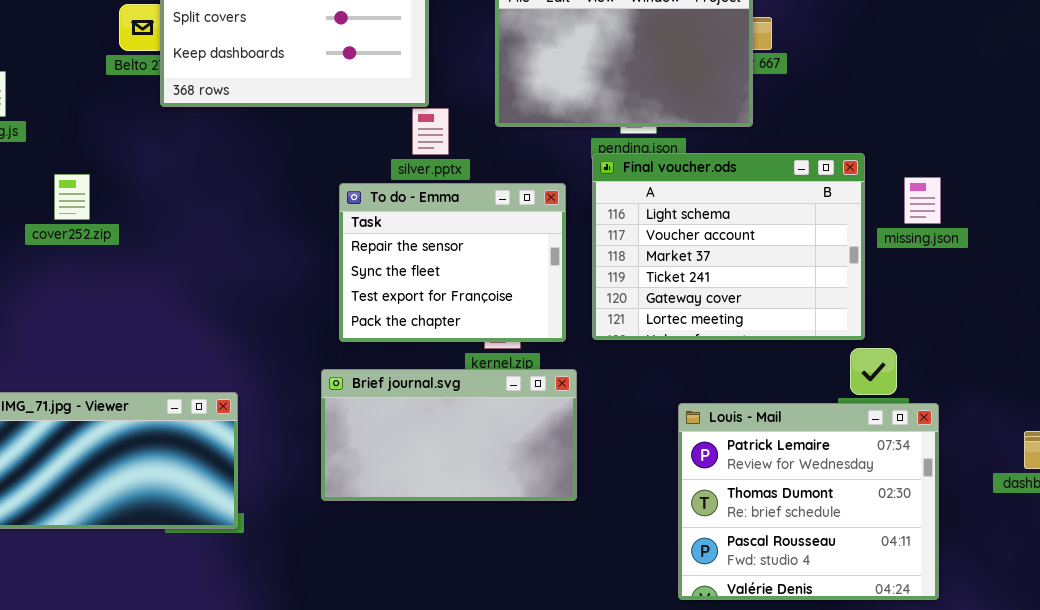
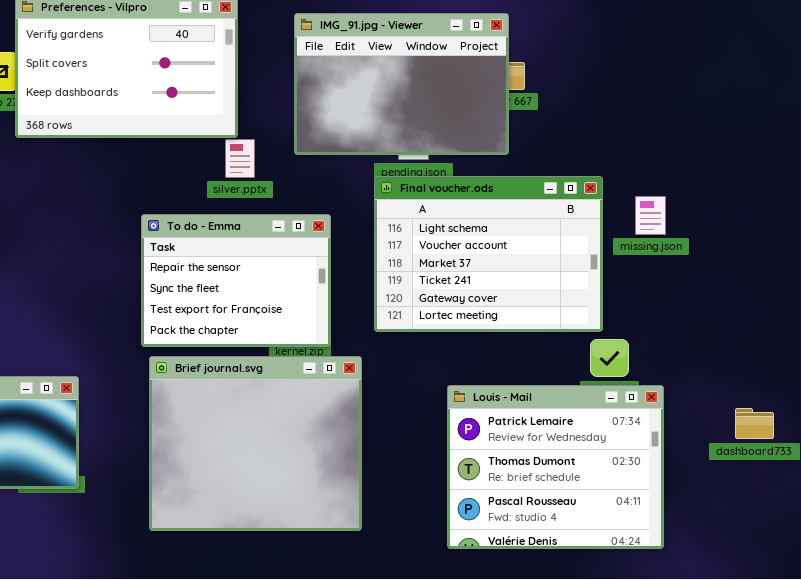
To do - Emma: [339,183,566,342] -> [141,214,331,347], moved
Brief journal.svg: [321,369,577,501] -> [149,356,362,531], resized

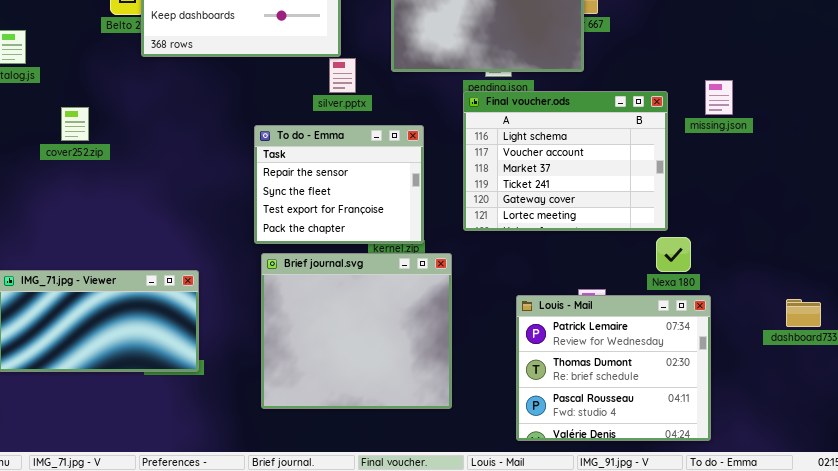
missing.json: [635,196,666,235] -> [705,80,733,115], moved
Louis - Mail: [447,385,664,549] -> [516,295,711,441], moved

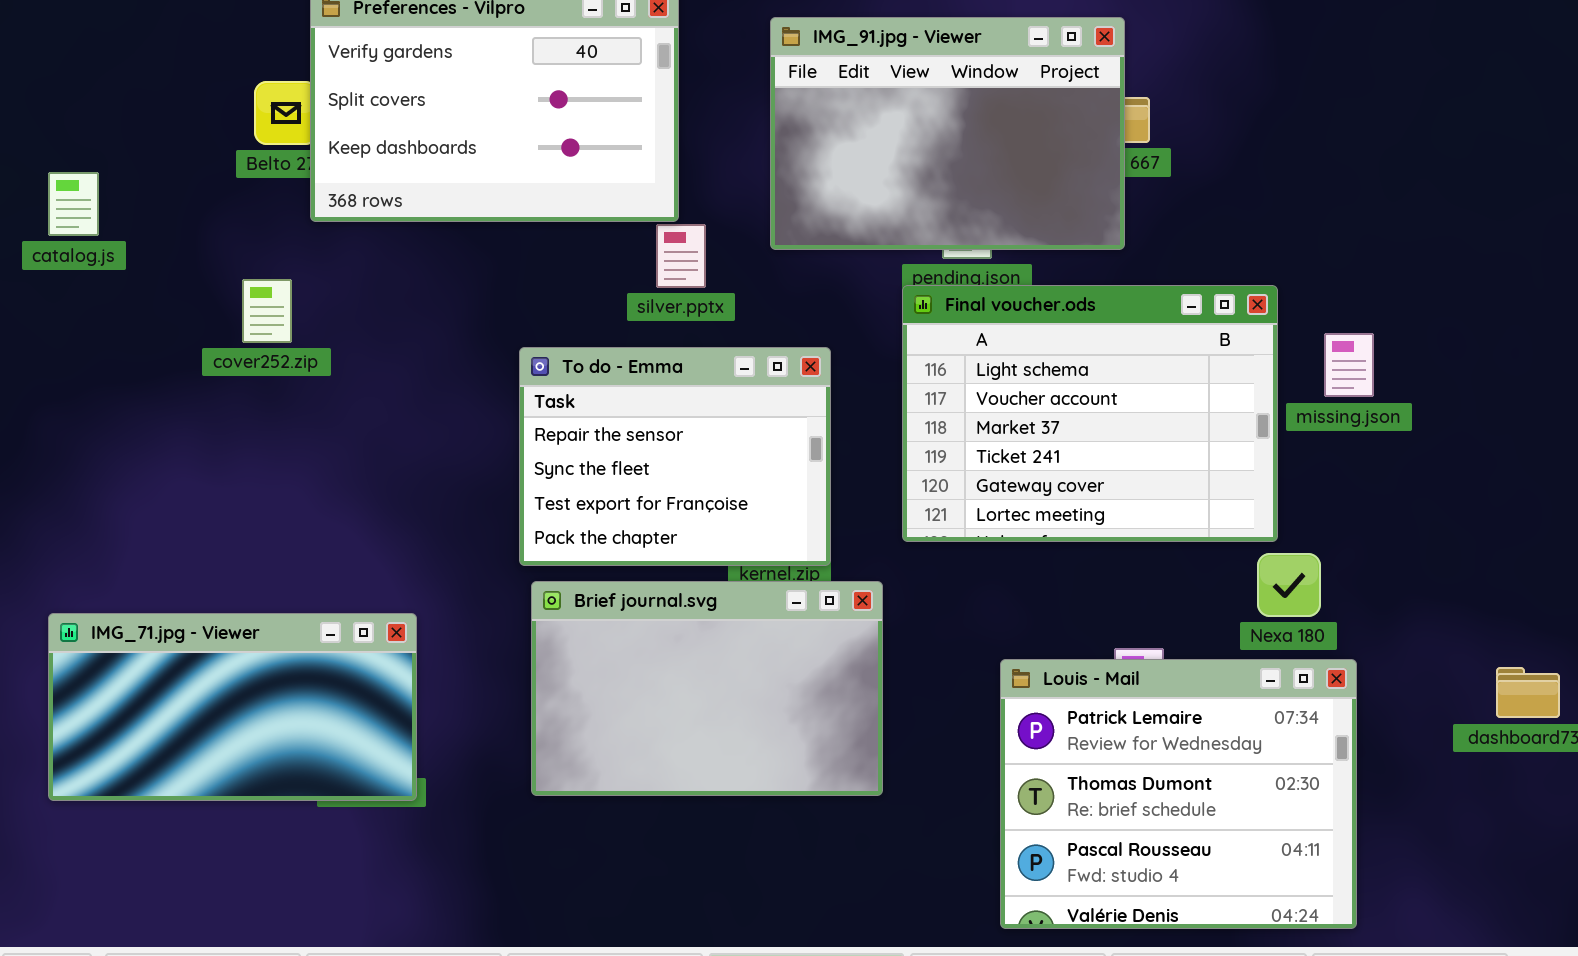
missing.json: [705,80,733,115] -> [1324,333,1374,397], moved
cover252.zip: [61,107,89,141] -> [242,279,292,343], moved
Brief journal.svg: [261,253,452,409] -> [531,581,883,796], resized

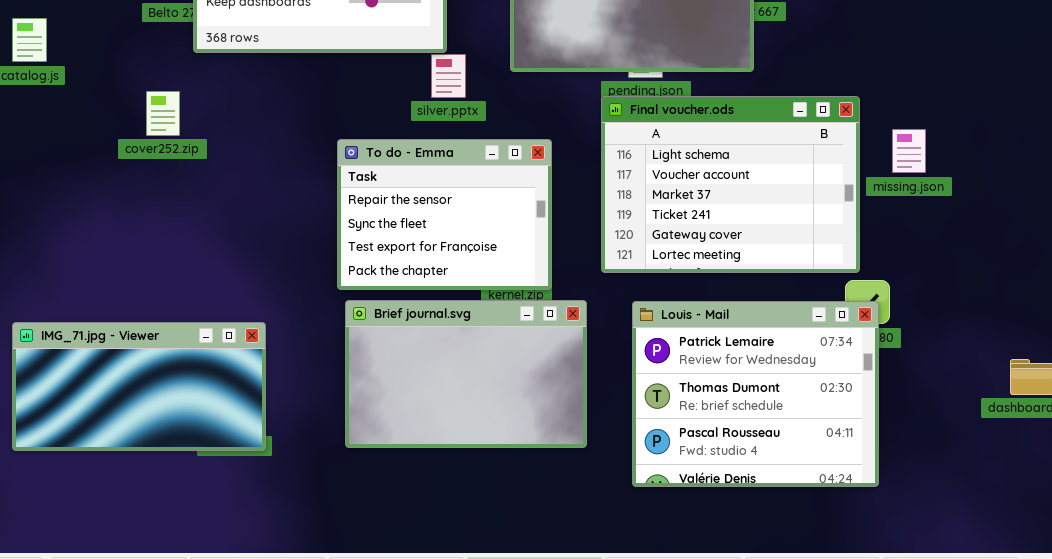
Louis - Mail: [1000,659,1357,929] -> [632,301,879,487], moved

